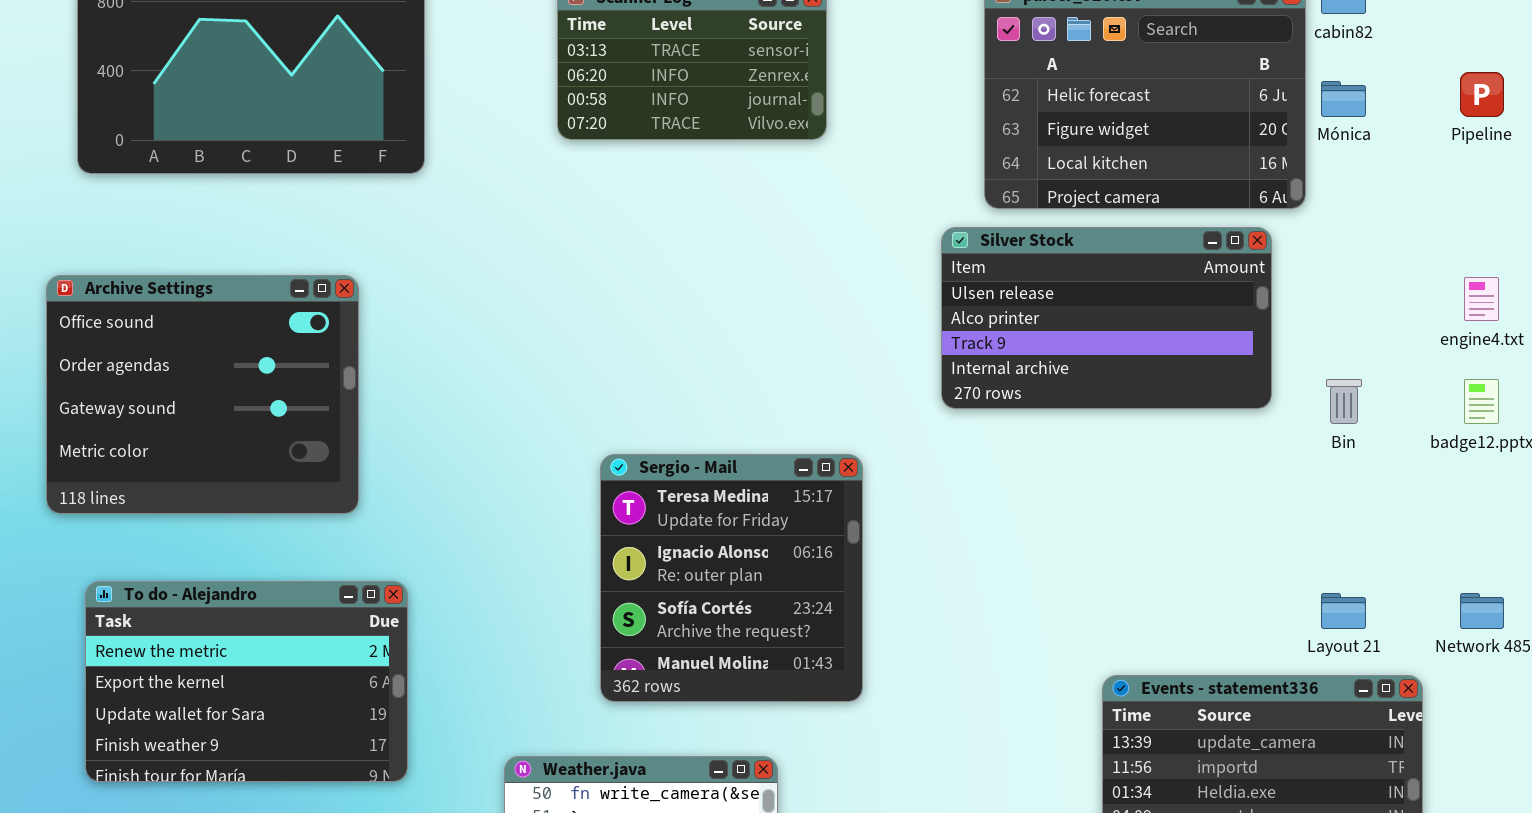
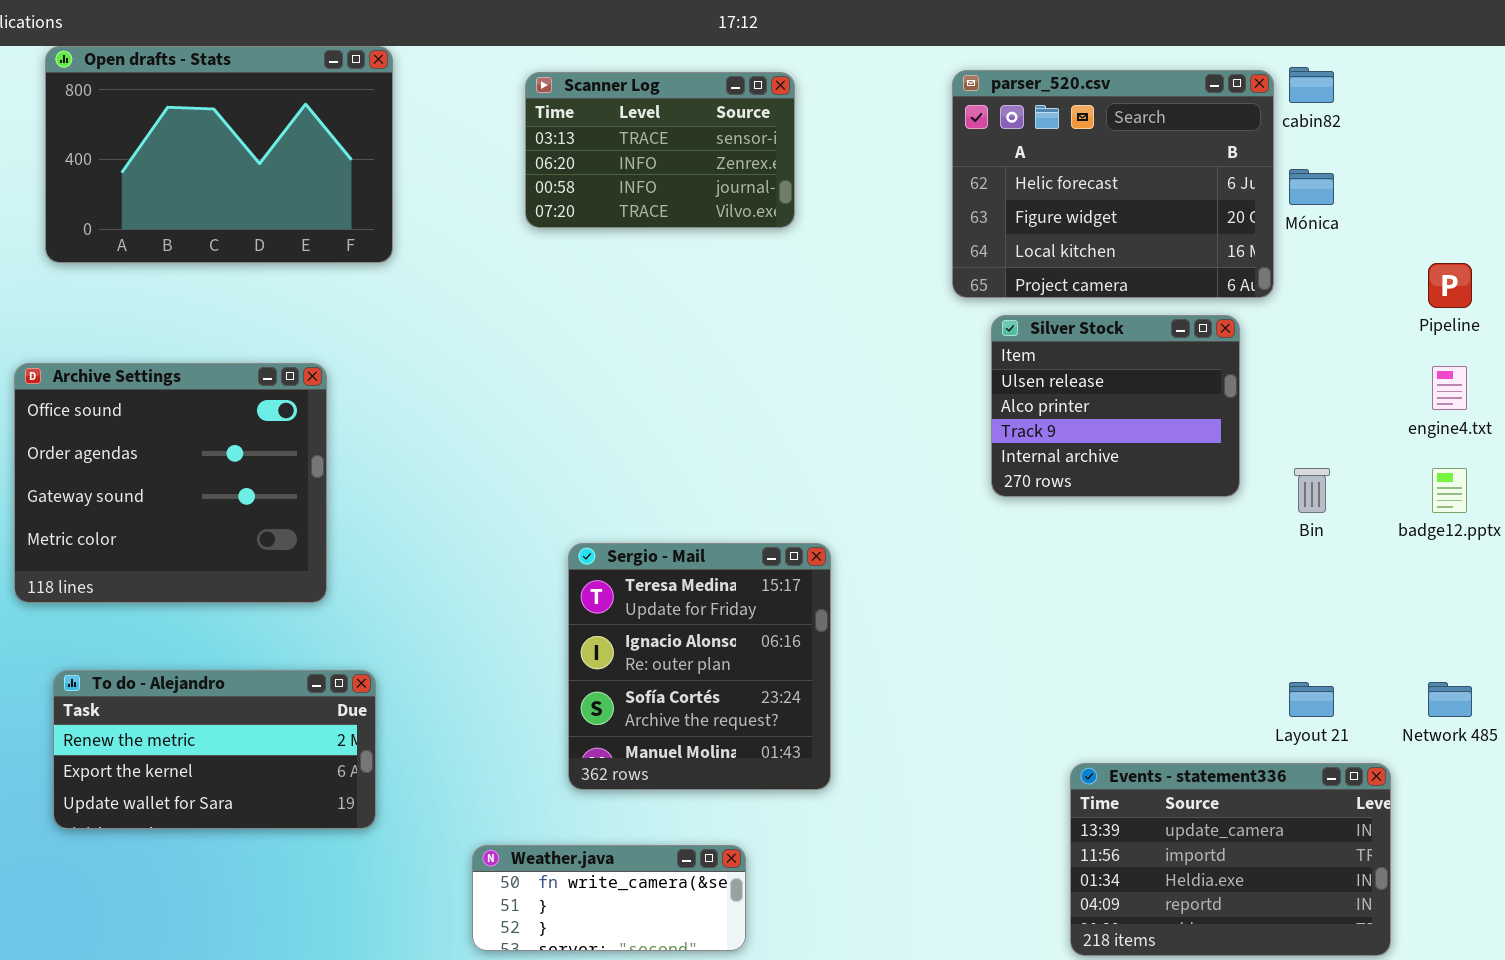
Pipeline: [1460,72,1504,117] -> [1428,263,1472,308], moved
Silver Stock: [941,227,1272,409] -> [991,315,1240,497], resized
To do - Alejandro: [85,581,408,782] -> [53,670,376,829], resized

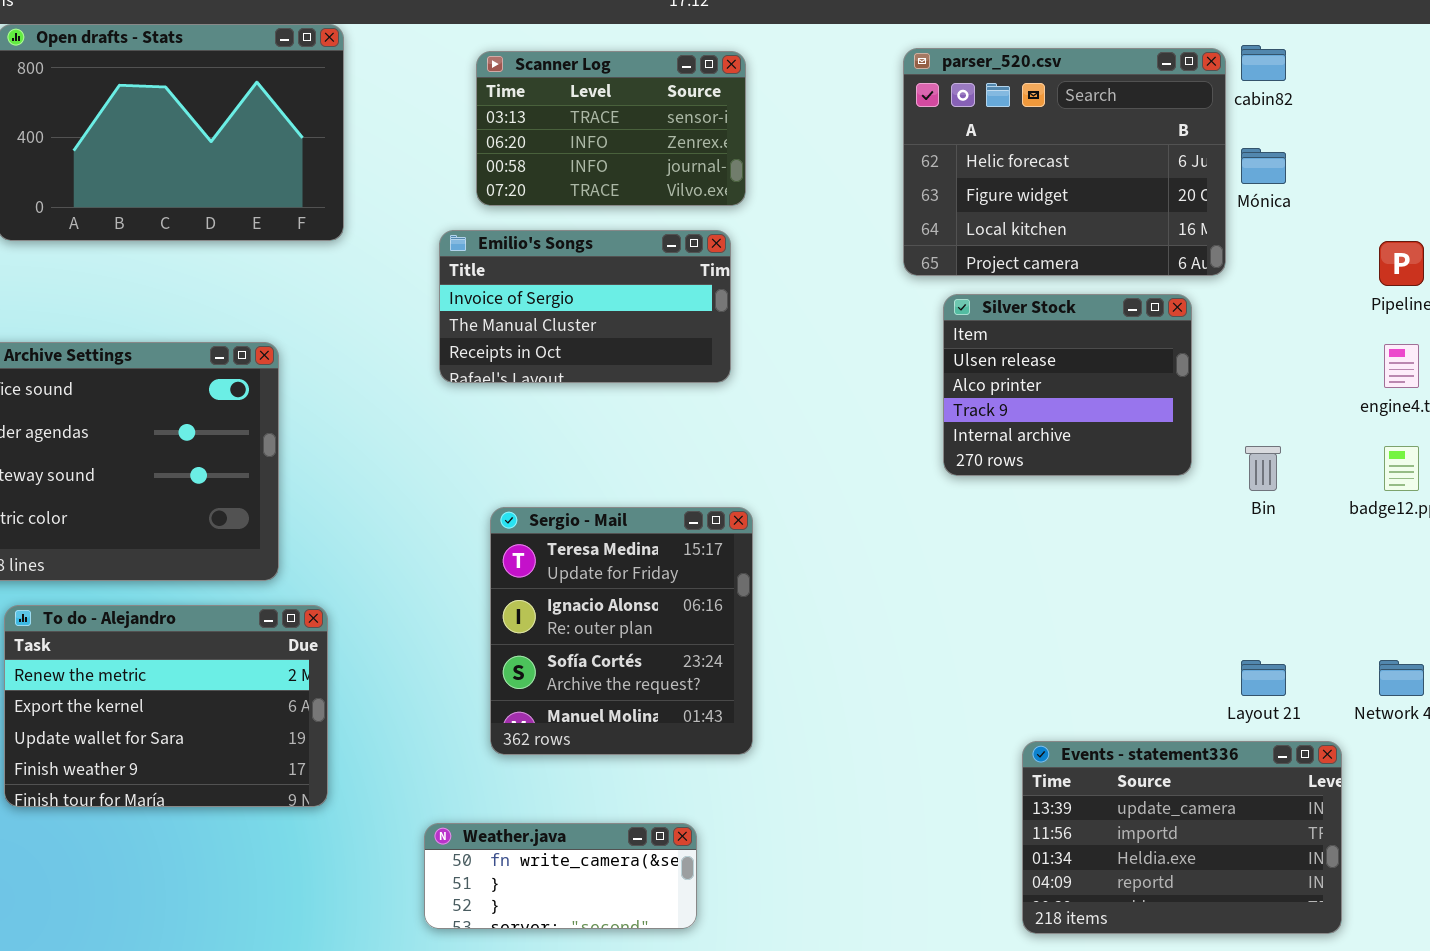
Emilio's Songs: none -> [439,230,731,383], opened
Sergio - Mail: [568,543,831,790] -> [490,507,753,755], moved
To do - Alejandro: [53,670,376,829] -> [4,605,328,807], resized

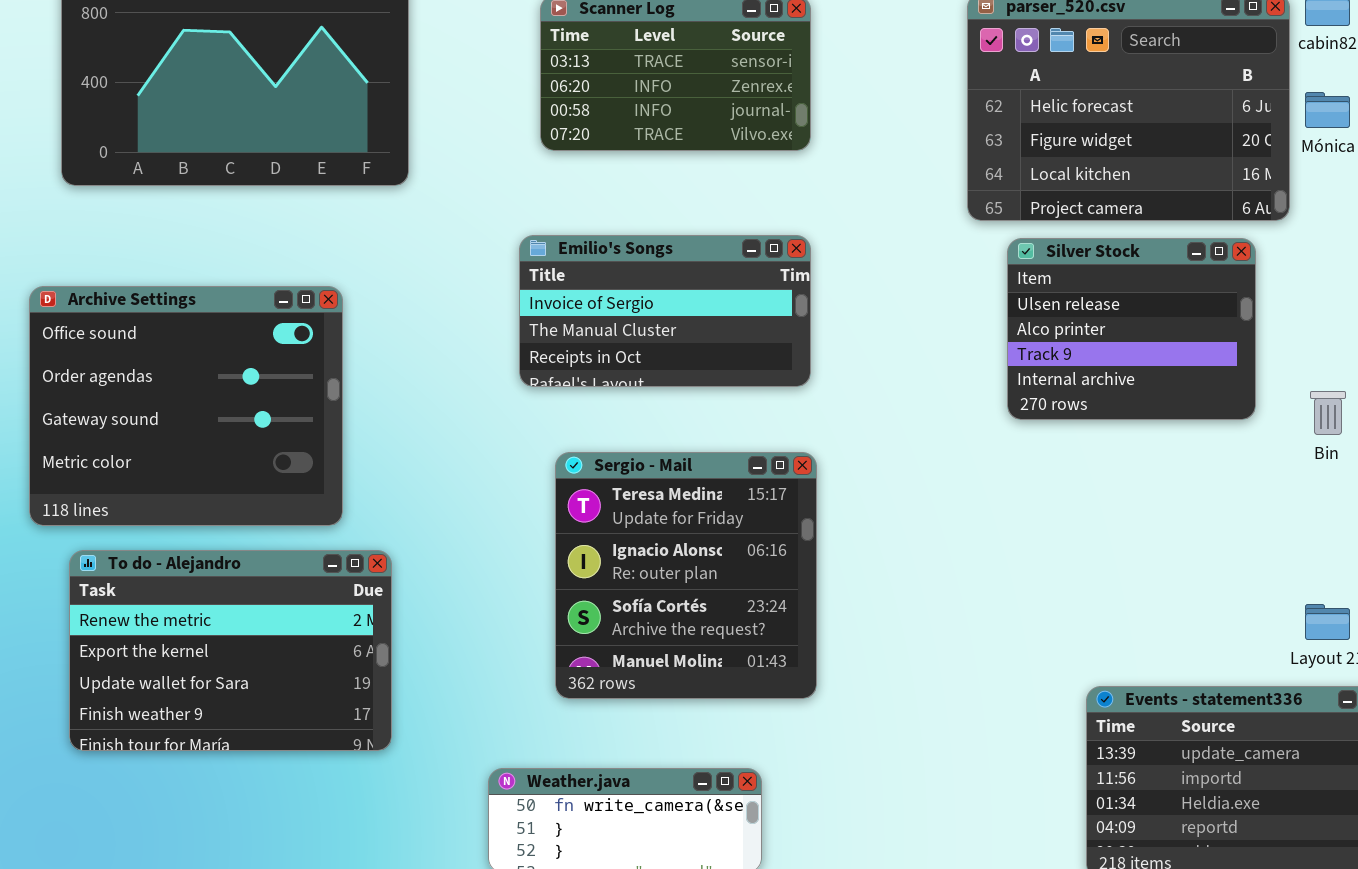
Emilio's Songs: [439,230,731,383] -> [519,235,811,387], moved

